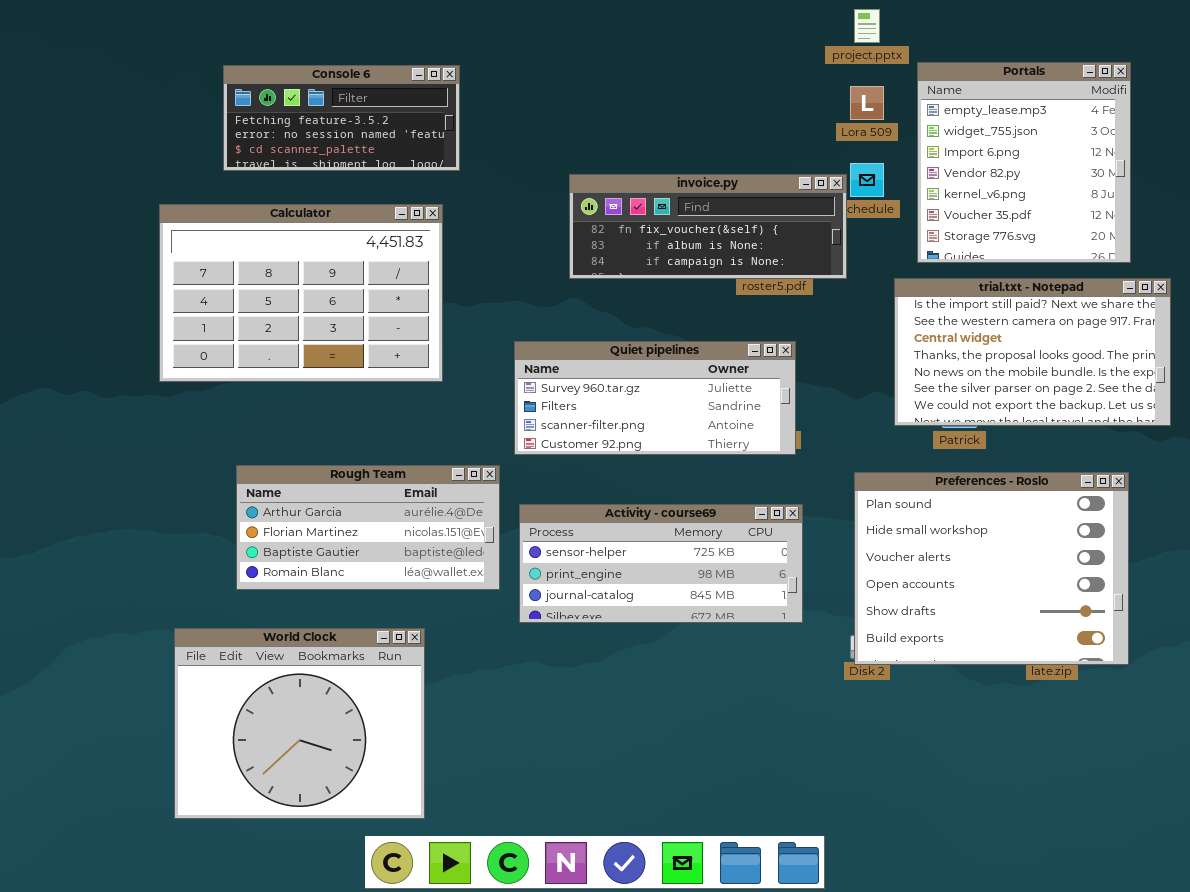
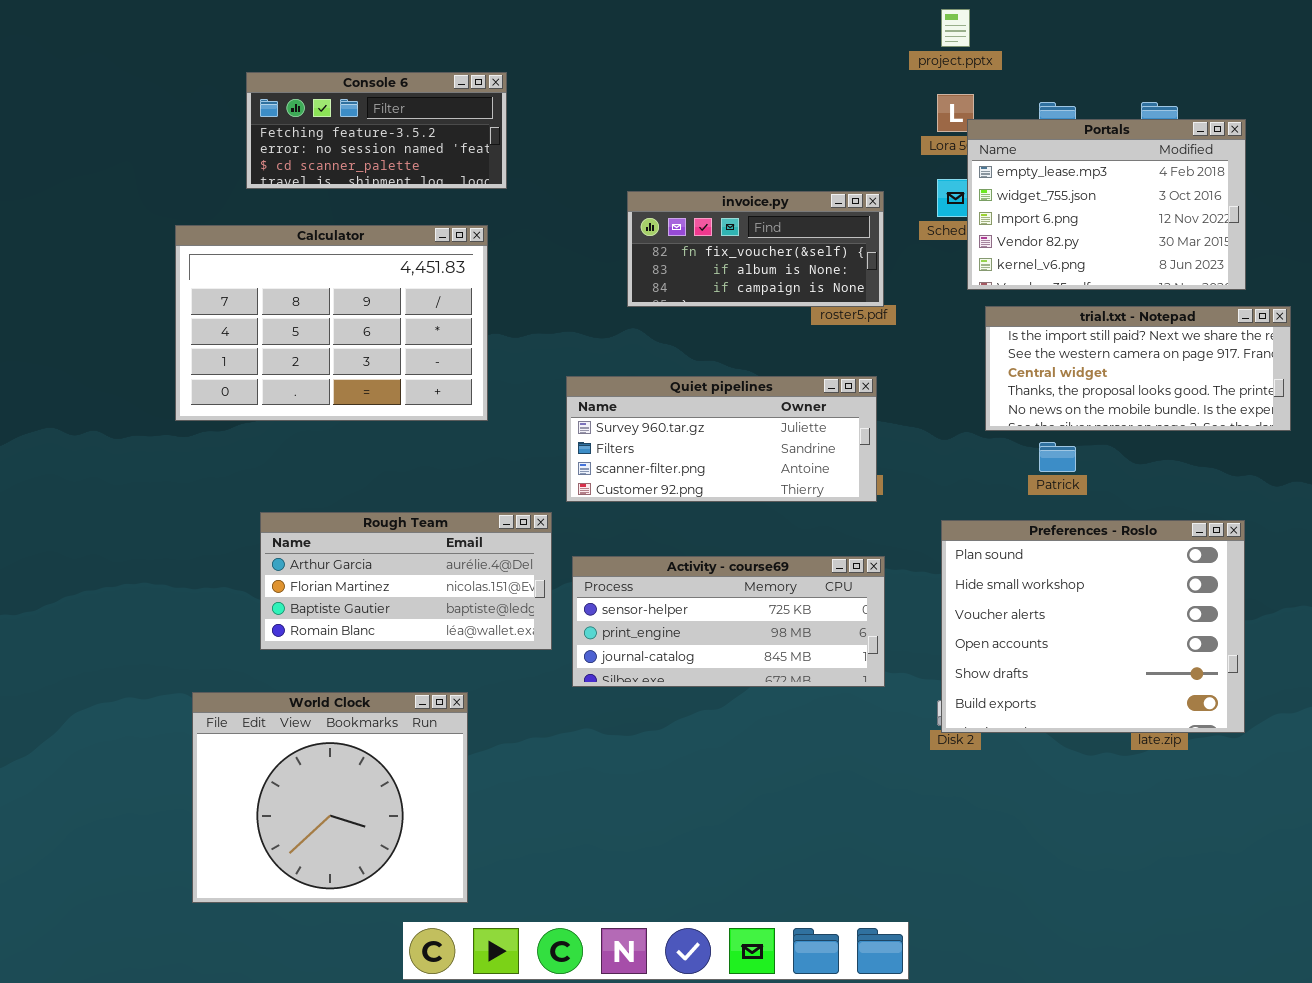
Portals: [917,62,1131,263] -> [967,119,1246,290], resized
invoice.py: [569,174,847,279] -> [627,191,884,307], resized
trial.txt - Notepad: [894,278,1171,426] -> [985,306,1291,431], resized

